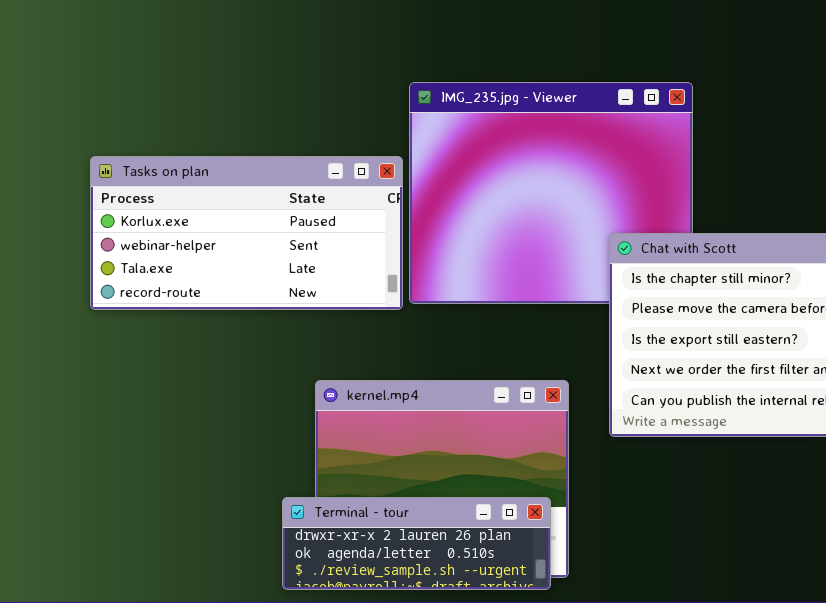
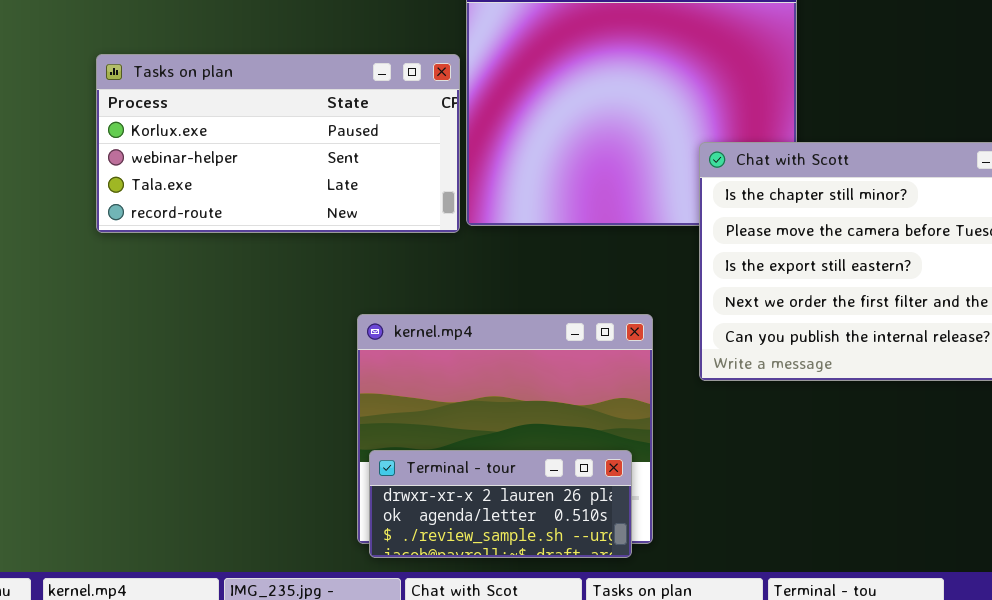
Terminal - tour: [282,497,551,590] -> [369,450,632,558], resized

